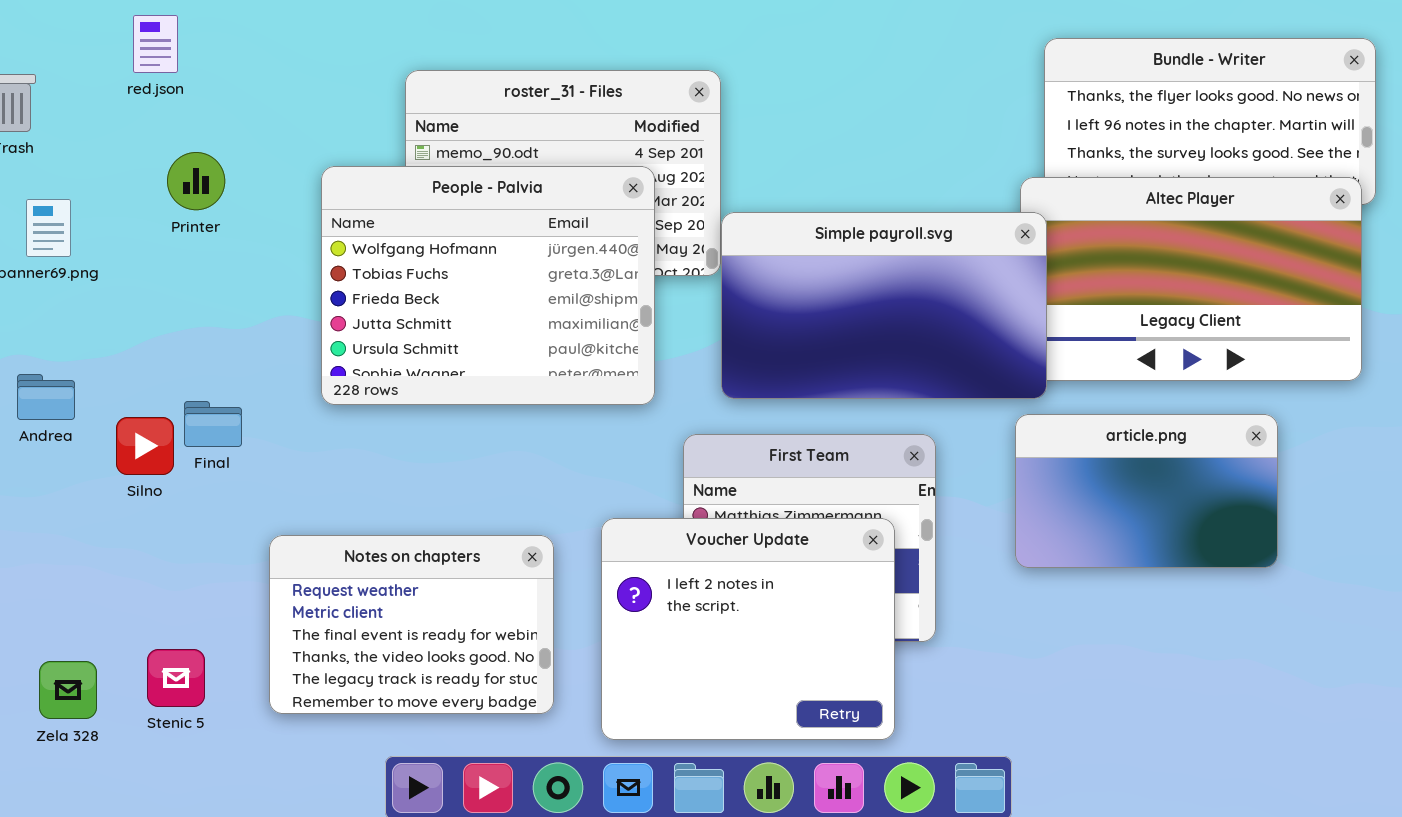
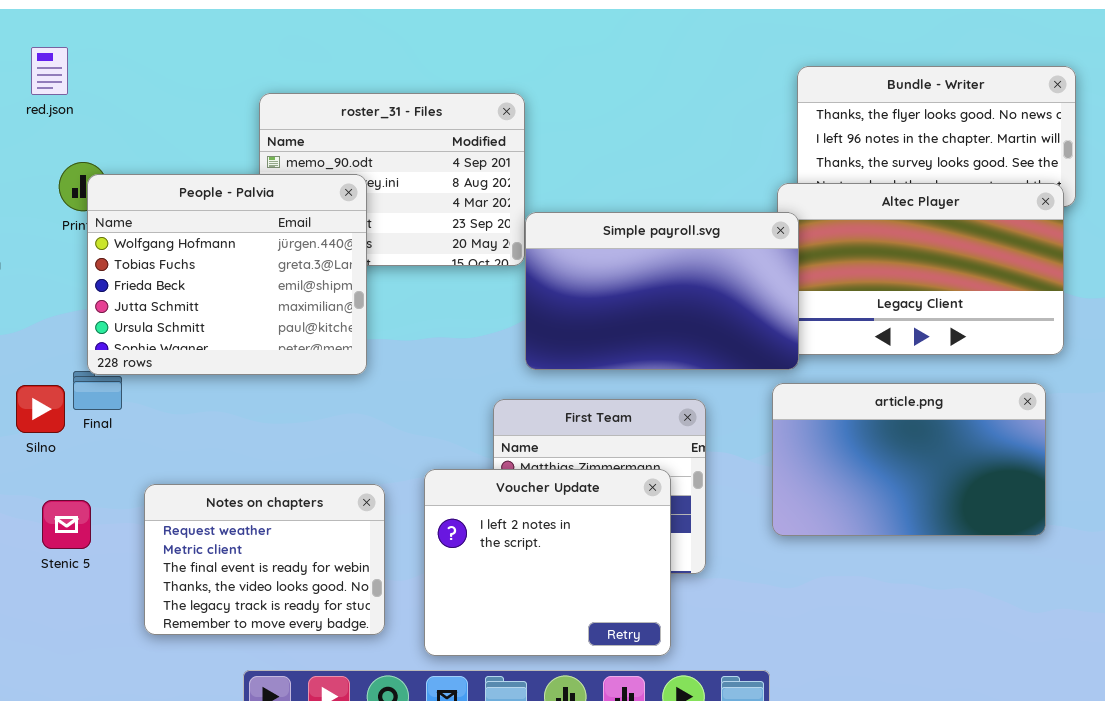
People - Palvia: [321,166,655,405] -> [87,174,367,375], moved
article.png: [1015,414,1278,568] -> [772,383,1046,536], resized
Stenic 5: [147,649,205,707] -> [42,500,91,549], moved

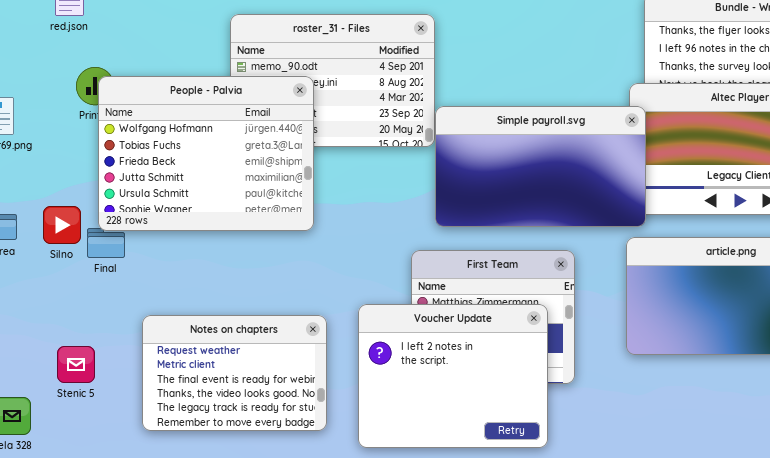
Silno: [16,385,65,433] -> [43,206,81,244], moved
Stenic 5: [42,500,91,549] -> [57,346,95,383], moved

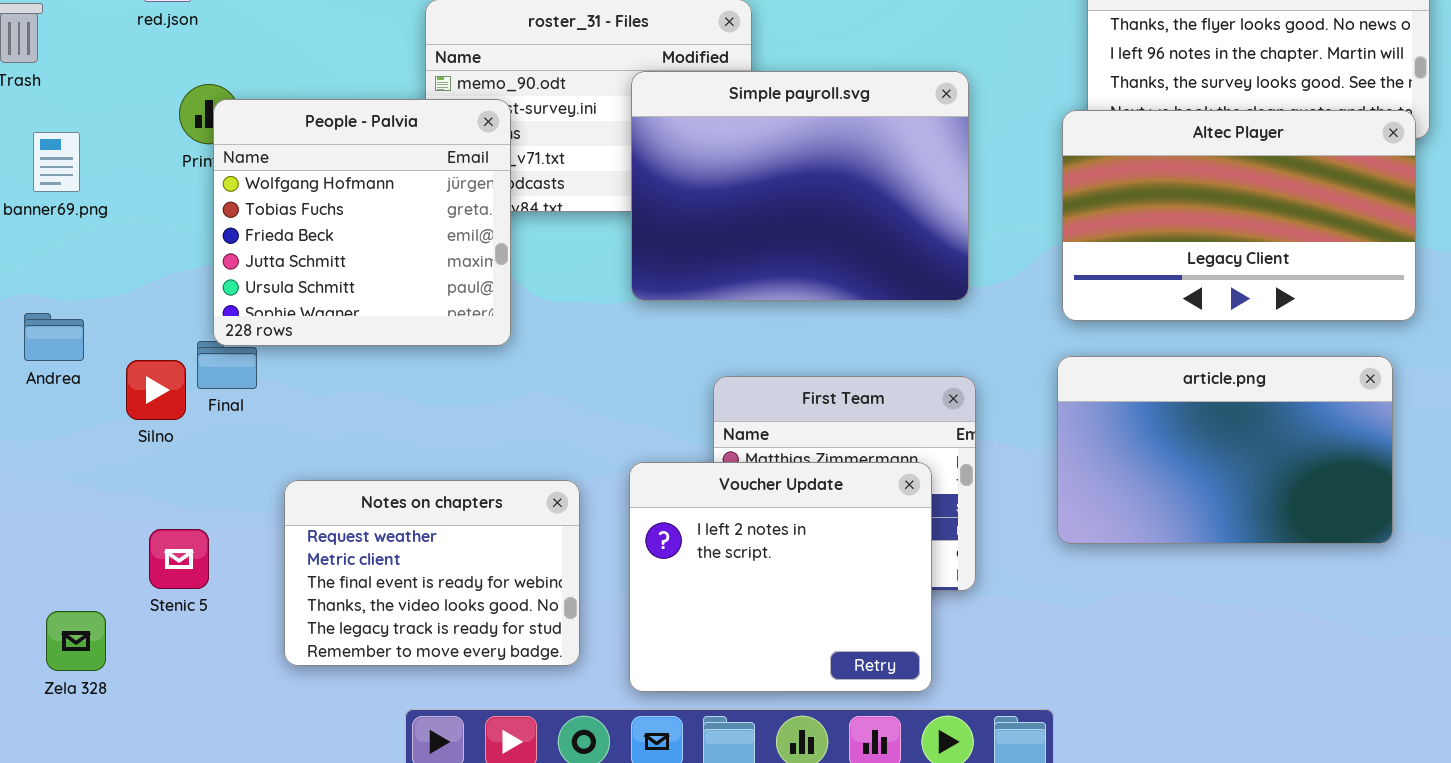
People - Palvia: [98,76,314,231] -> [213,99,511,346], resized
Simple payroll.svg: [435,106,646,227] -> [631,71,969,301], moved, resized
Silno: [43,206,81,244] -> [126,360,186,420], moved

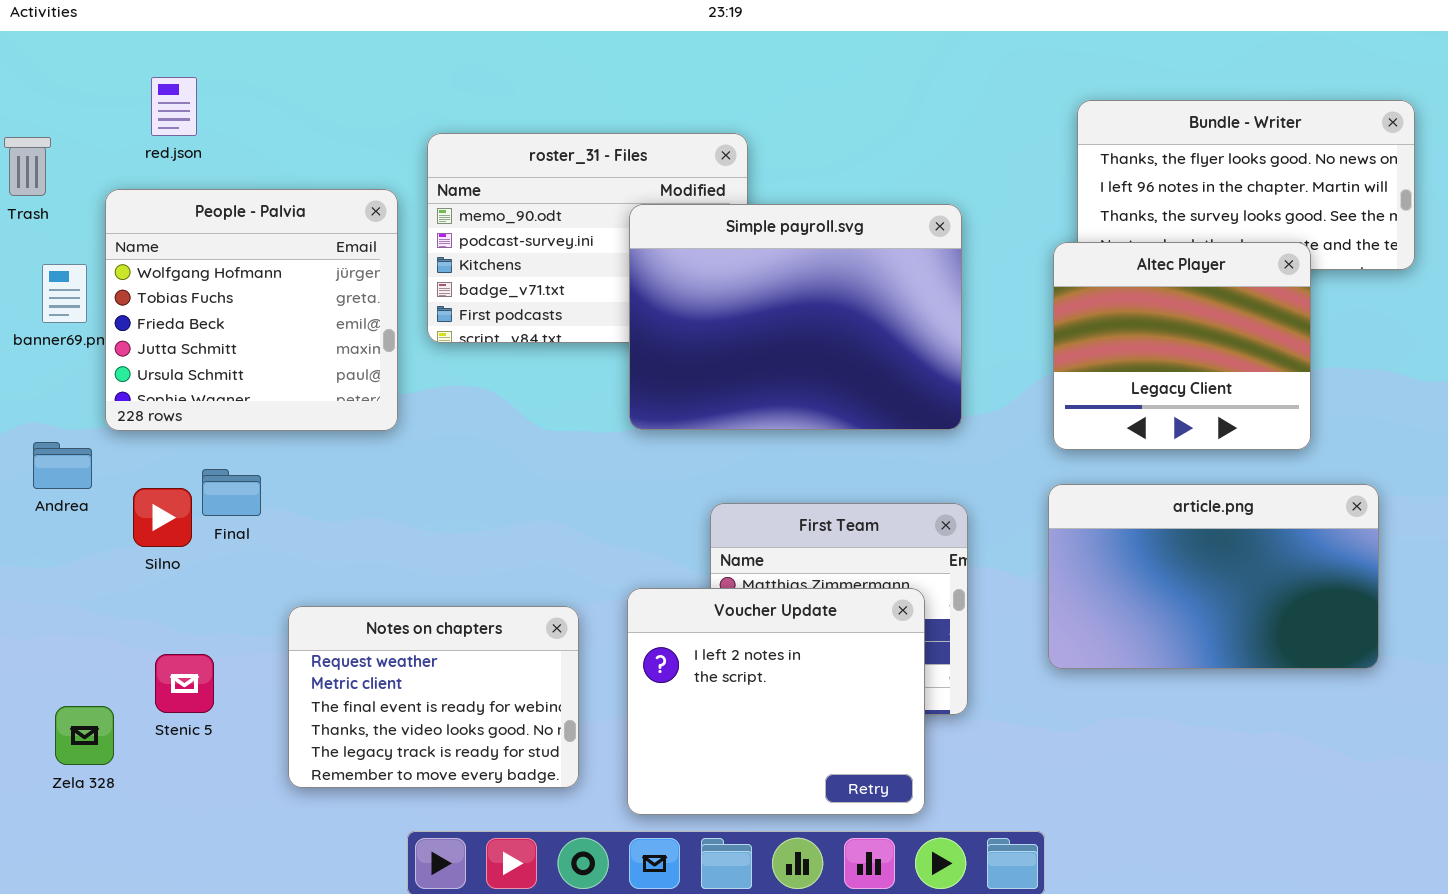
People - Palvia: [213,99,511,346] -> [105,189,398,431], moved
Altec Player: [1062,110,1416,321] -> [1053,242,1311,450], resized
Zela 328: [46,611,106,671] -> [55,706,114,765], moved

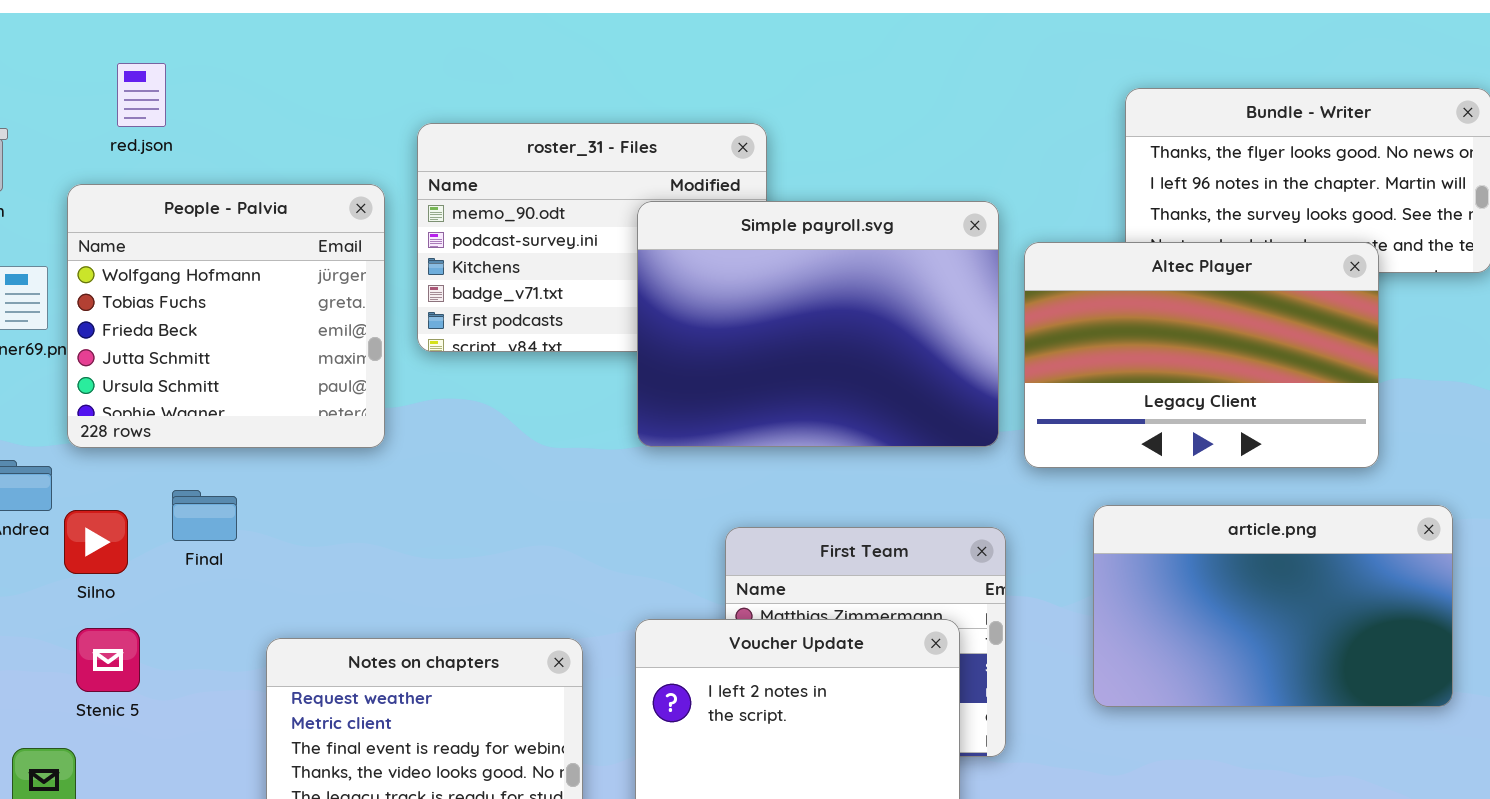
Altec Player: [1053,242,1311,450] -> [1024,242,1379,468], resized
Silno: [133,488,192,547] -> [64,510,128,574], moved
Stenic 5: [155,654,214,713] -> [76,628,140,692], moved

